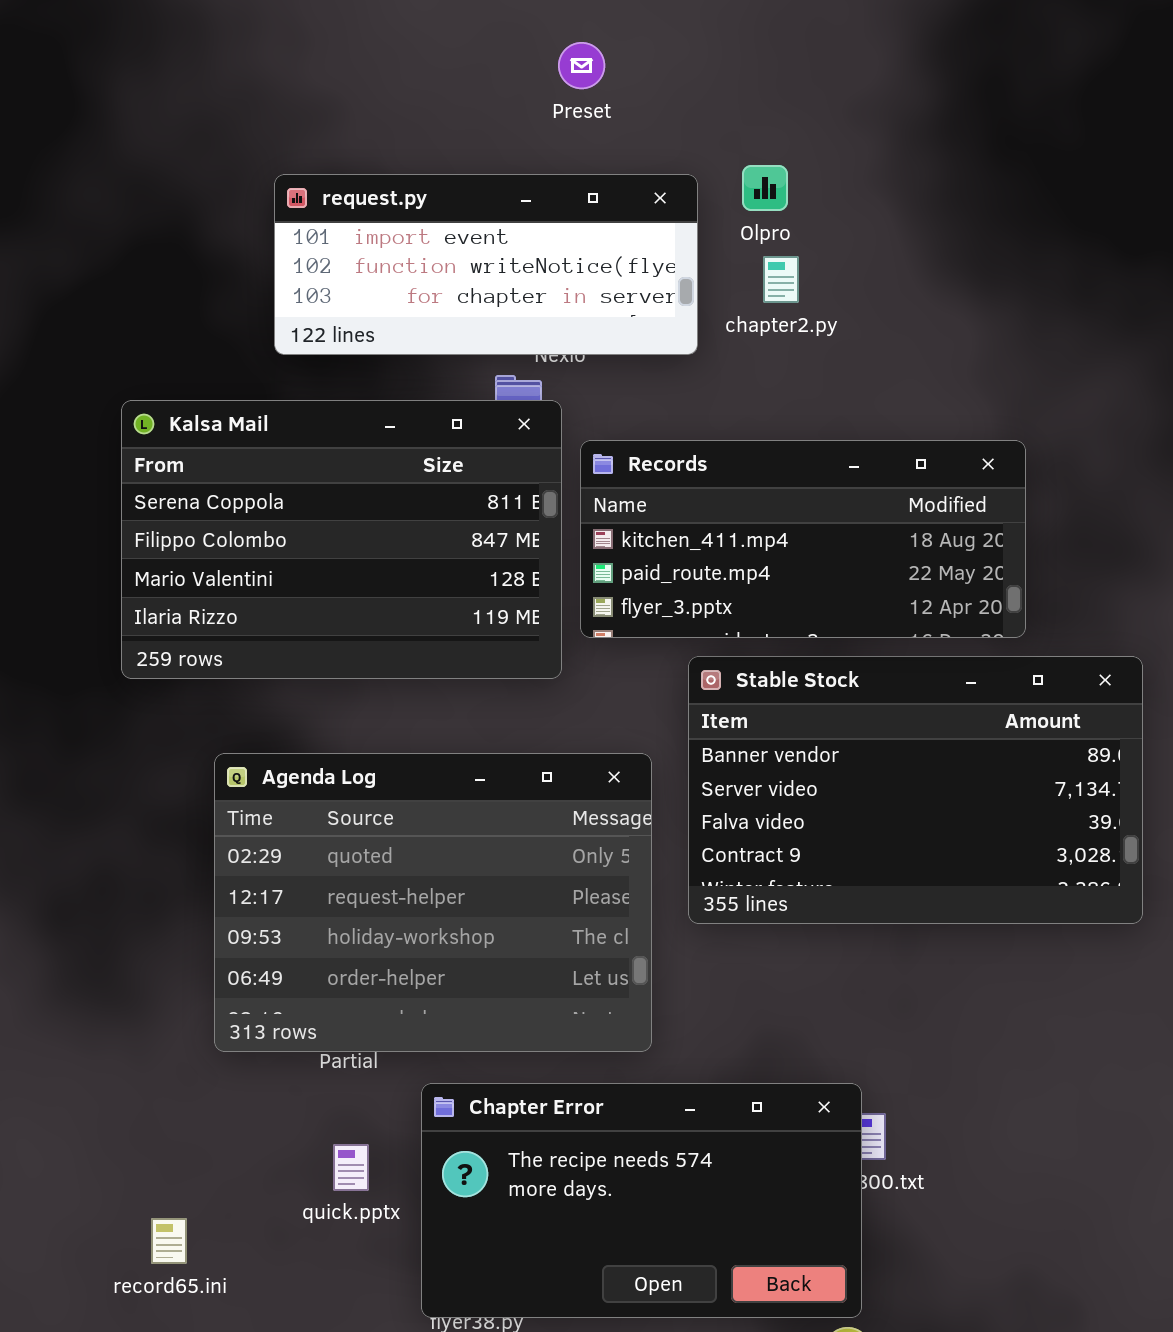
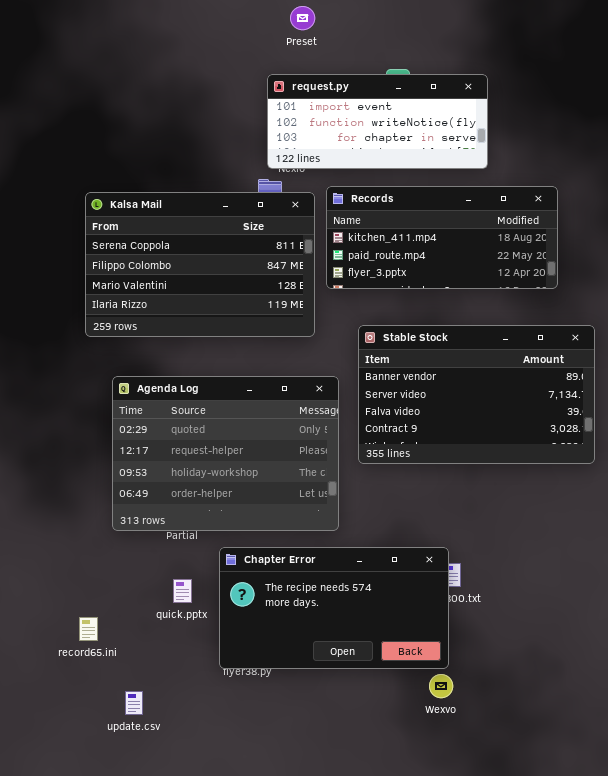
request.py: [274,174,698,355] -> [267,74,488,169], moved
Kalsa Mail: [121,400,562,679] -> [85,192,315,337], moved
Records: [580,440,1026,638] -> [326,186,558,289], moved

